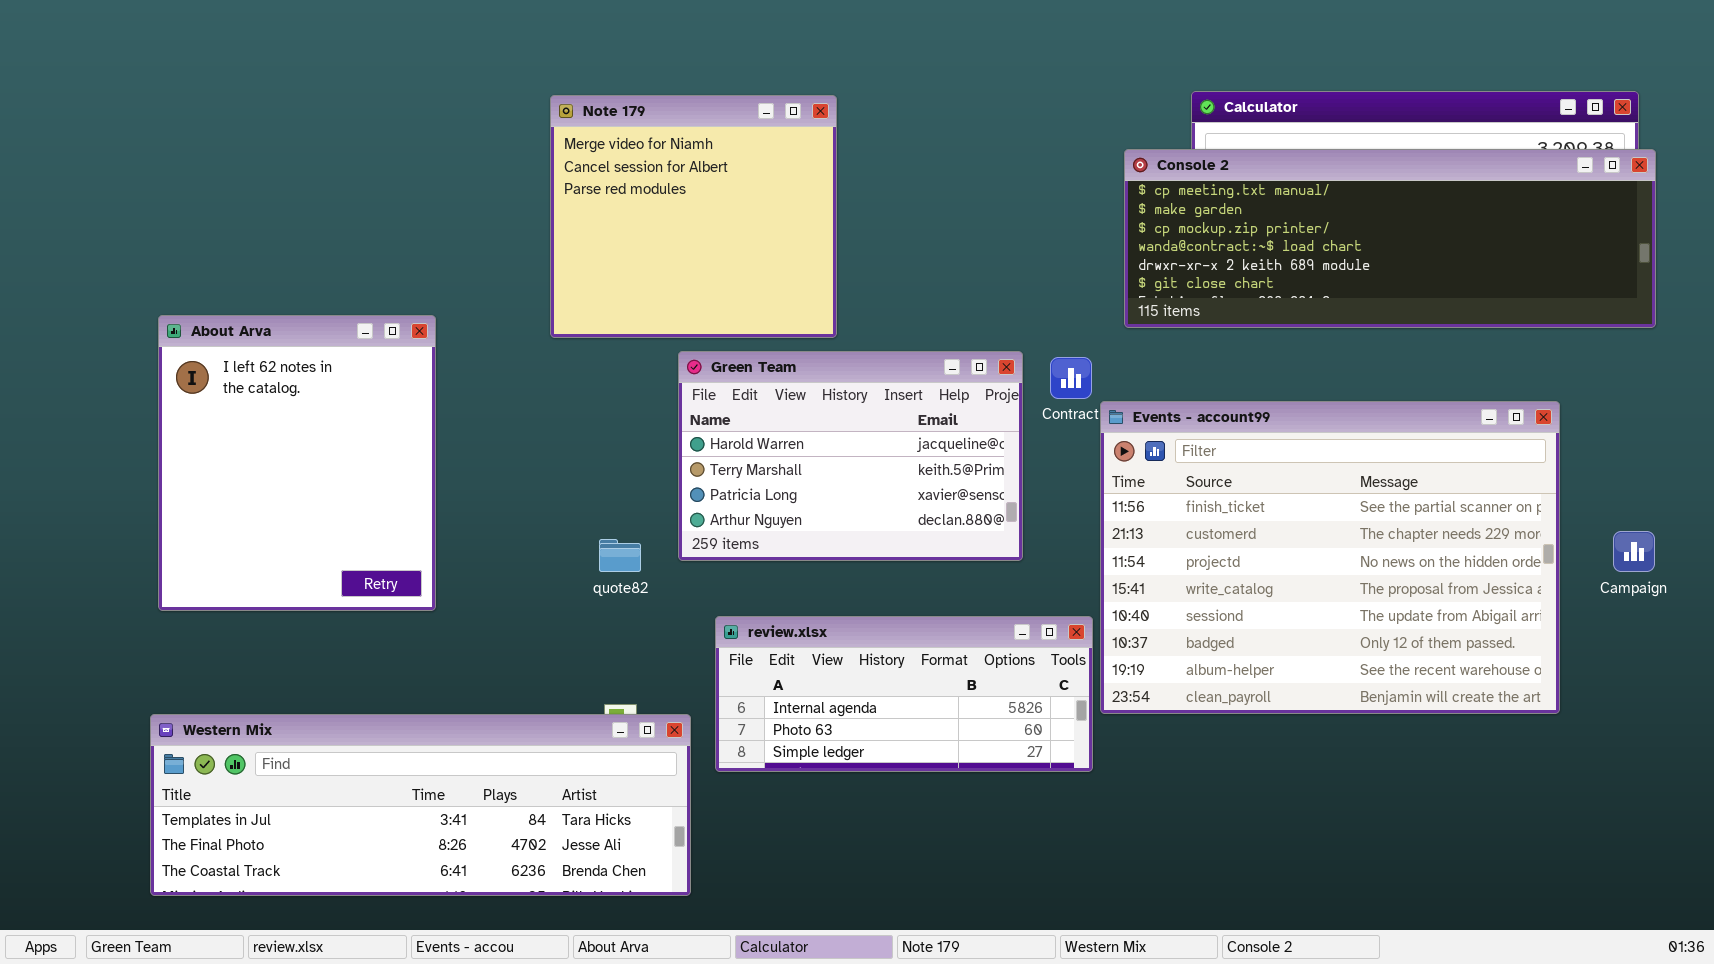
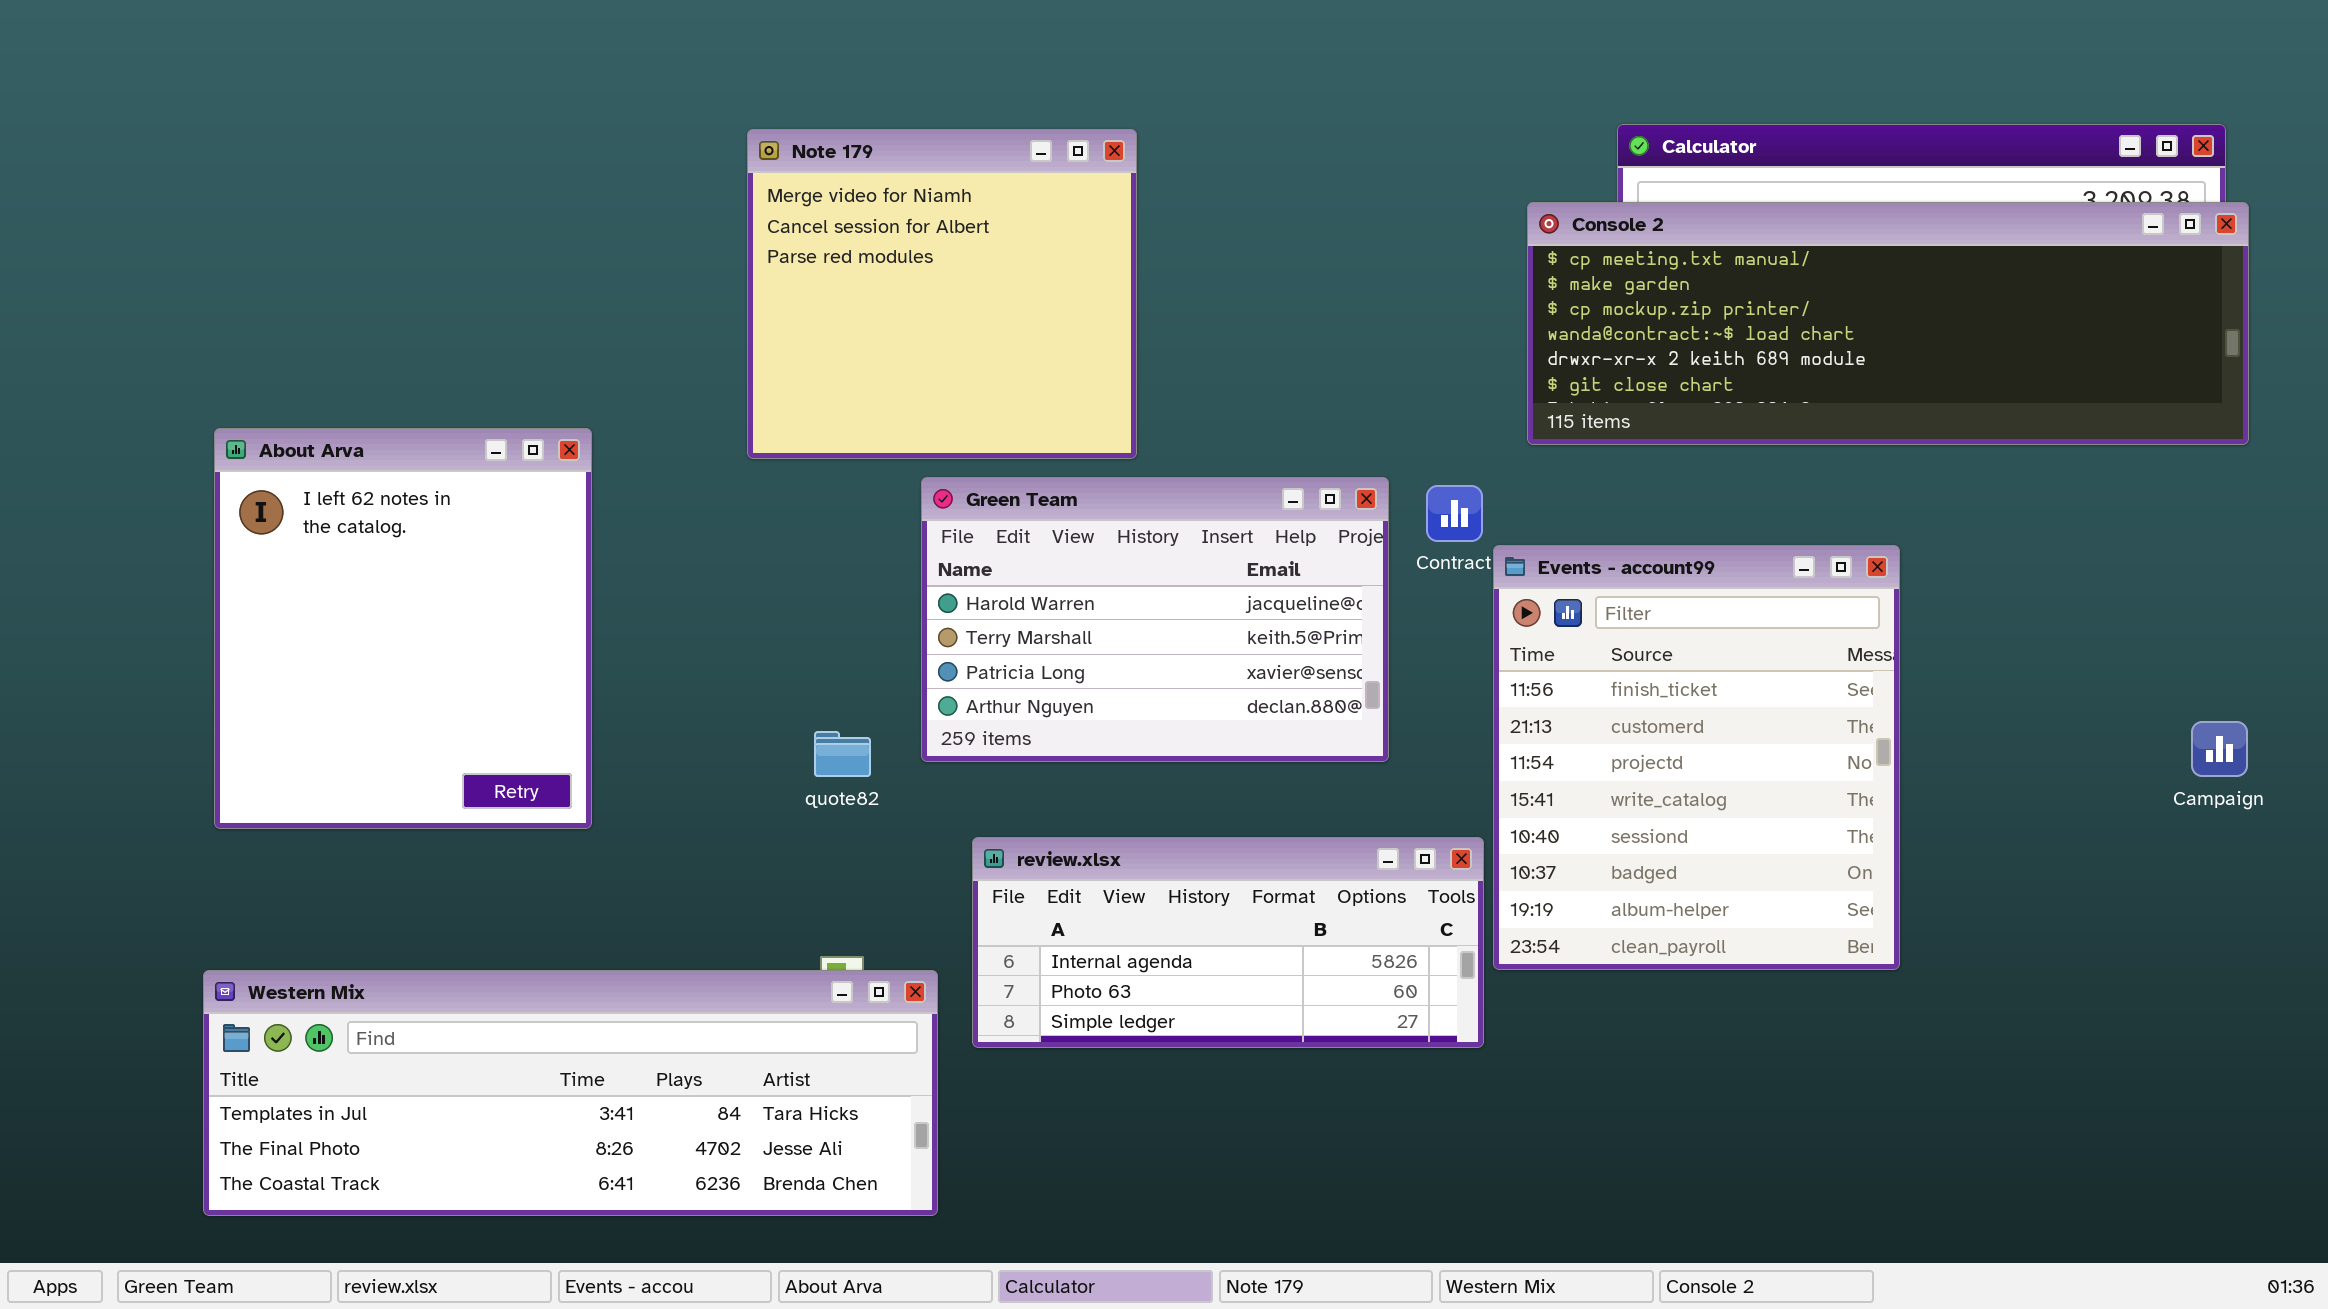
Events - account99: [1100,401,1560,714] -> [1493,545,1900,970], resized

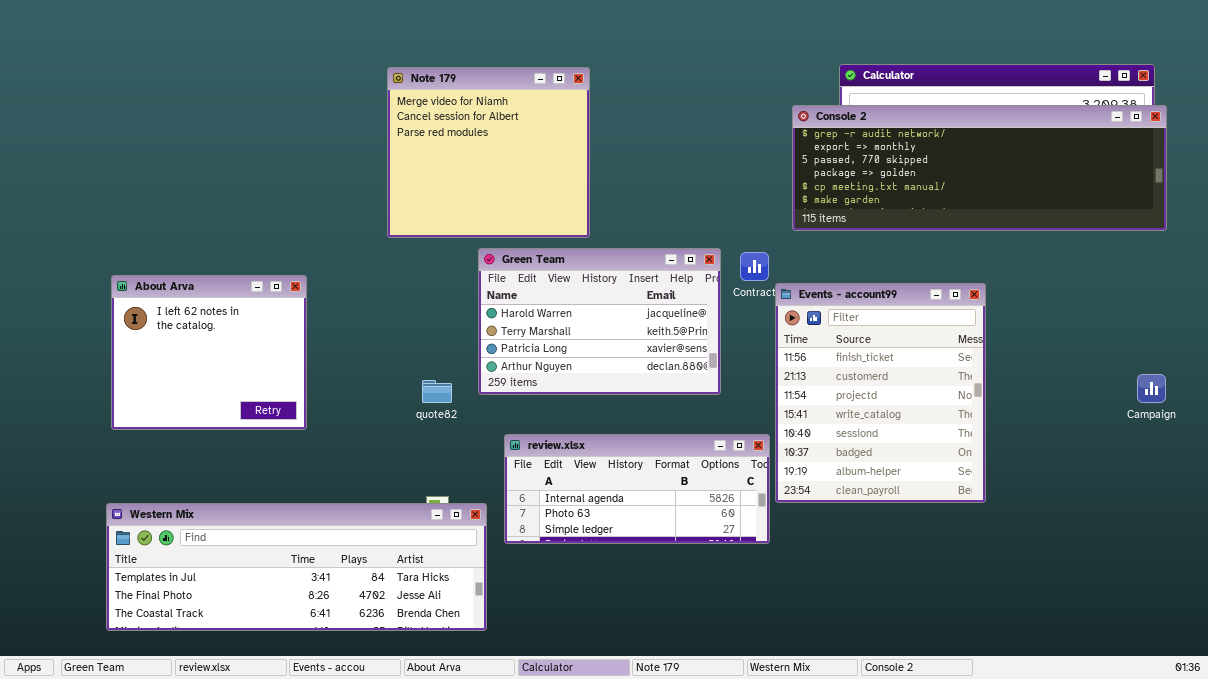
Console 2: [1527,202,2249,445] -> [792,105,1167,231], scrolled up 4 rows
About Arva: [214,428,592,829] -> [111,275,307,430], resized

